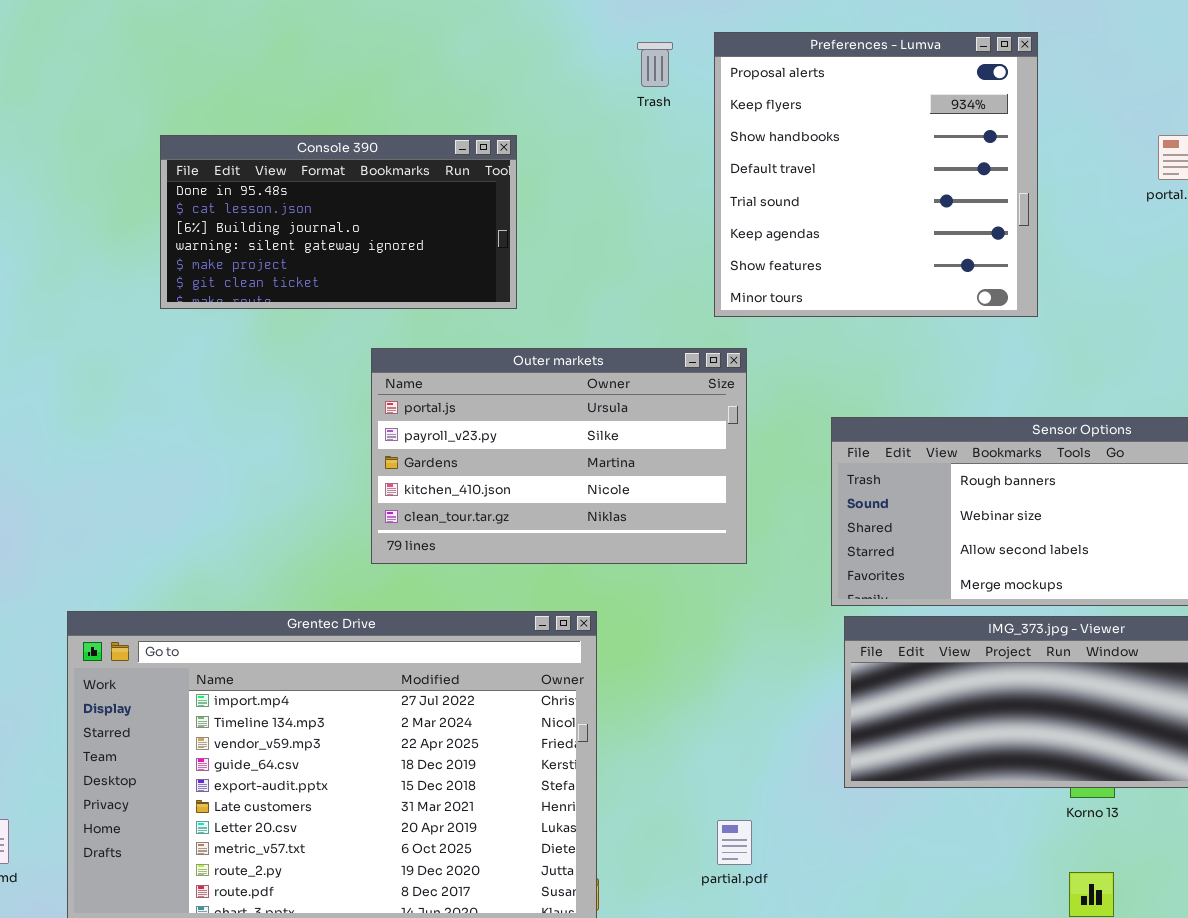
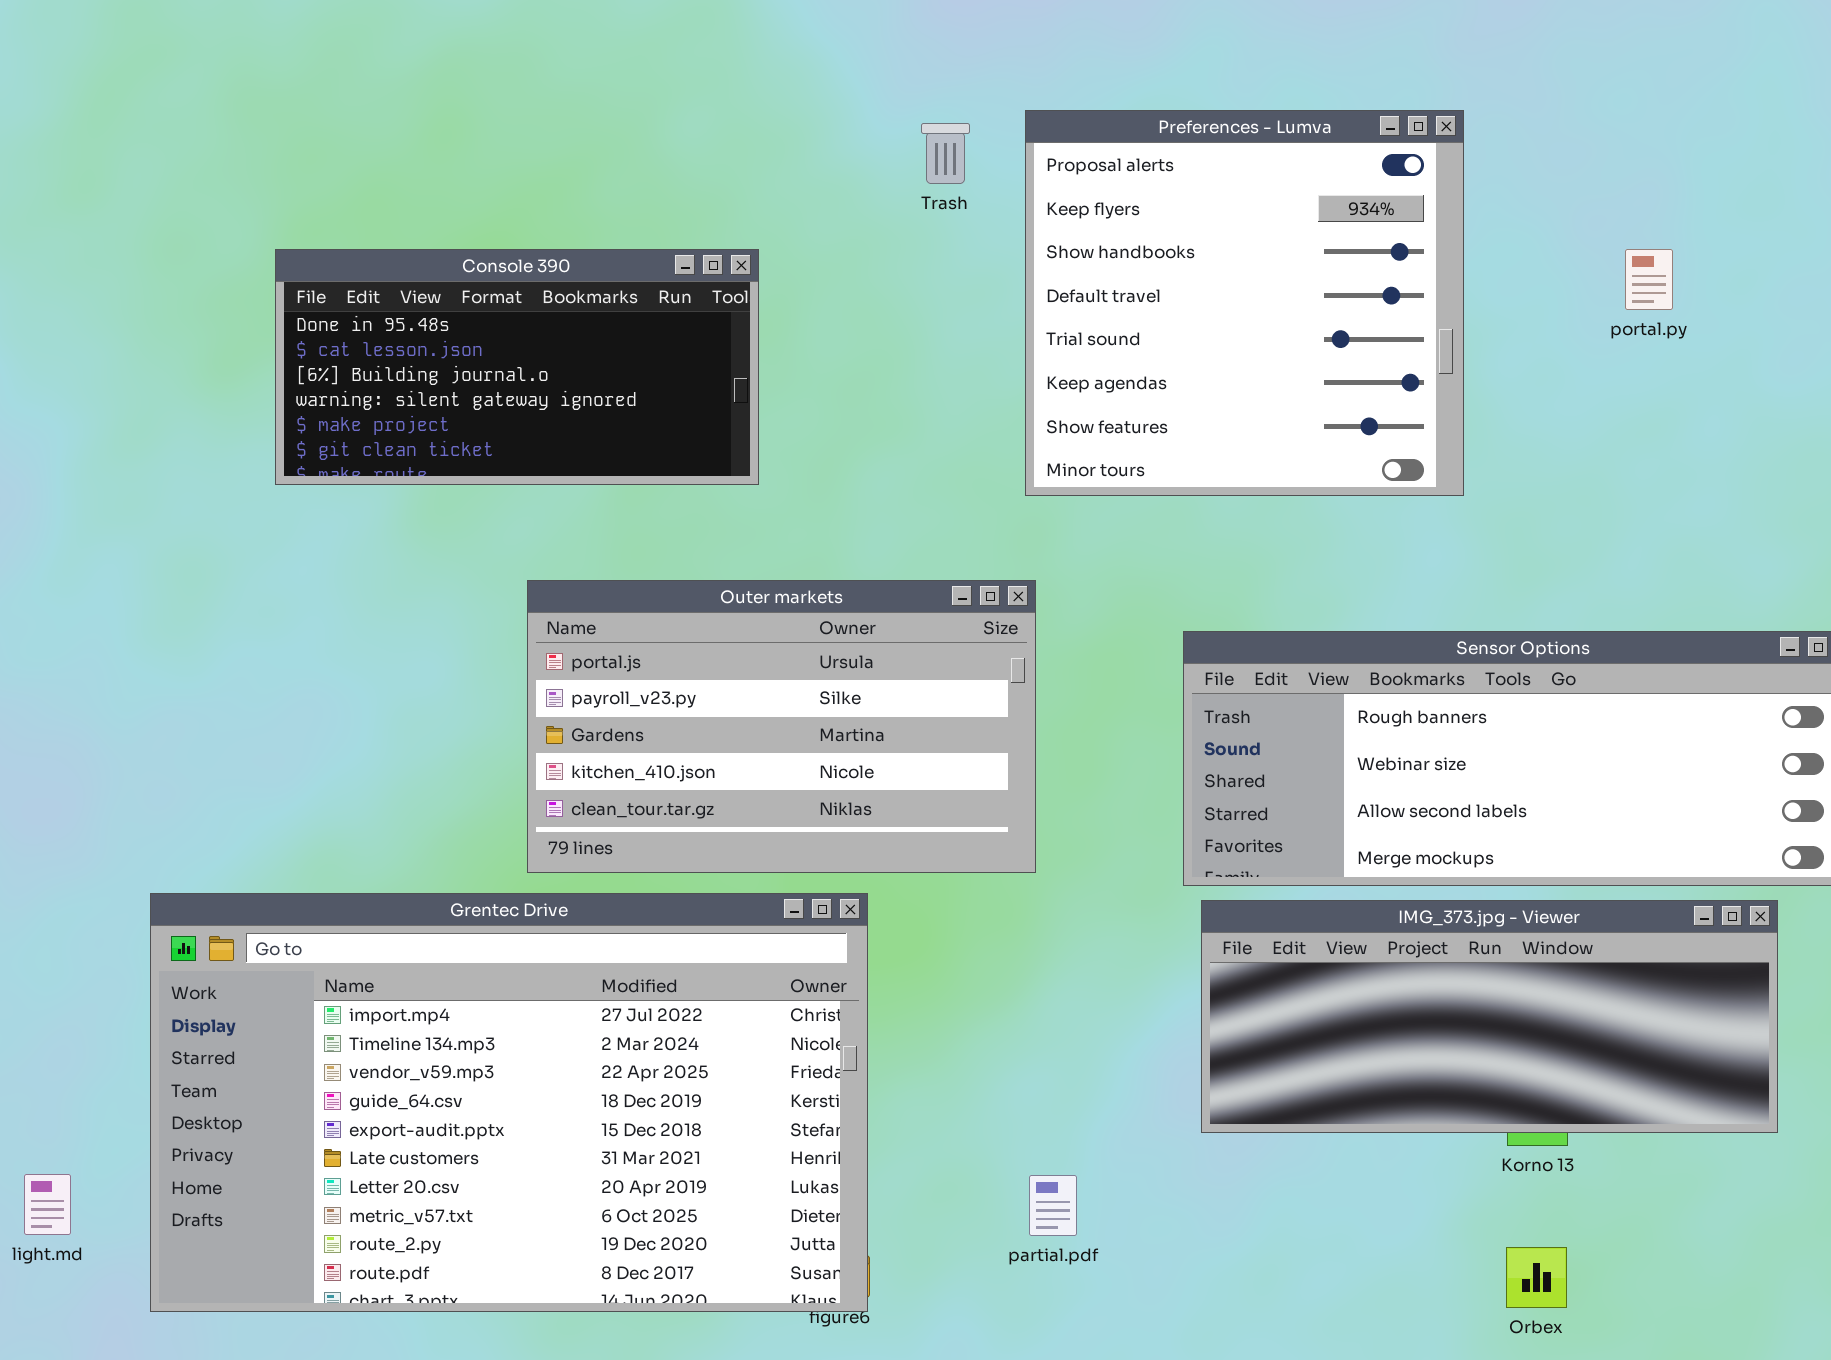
Outer markets: [371,348,747,564] -> [527,580,1036,873], moved

